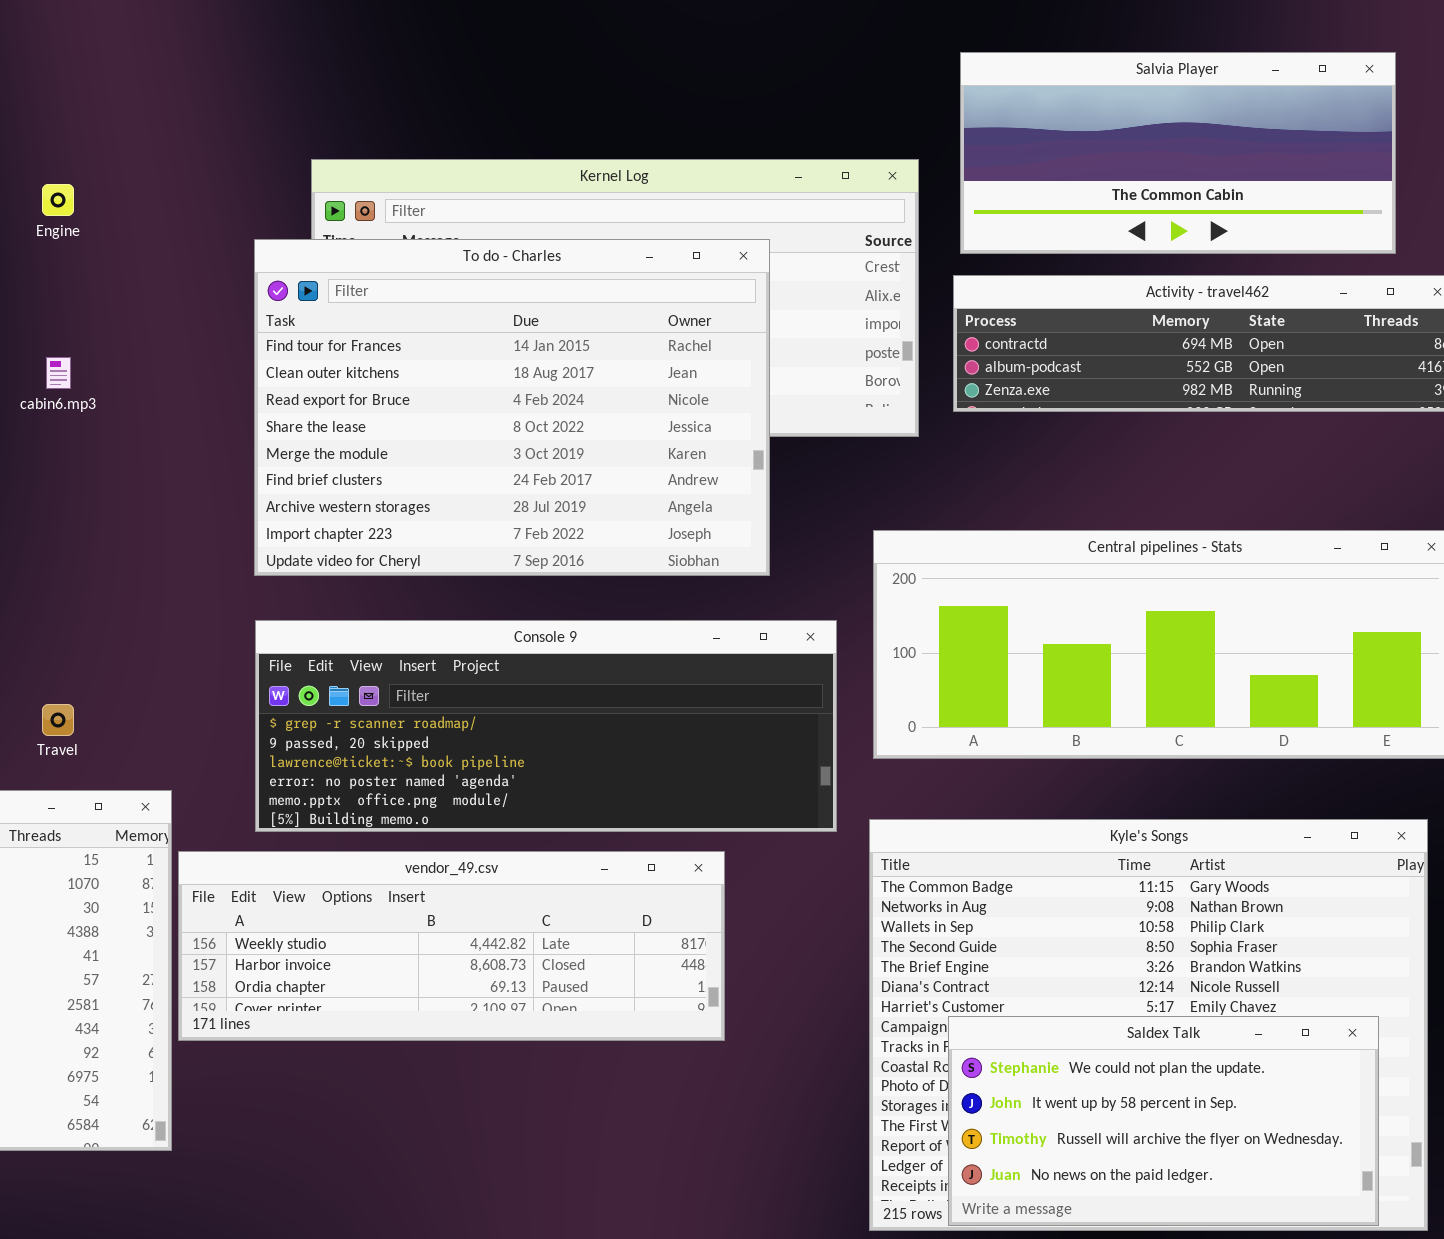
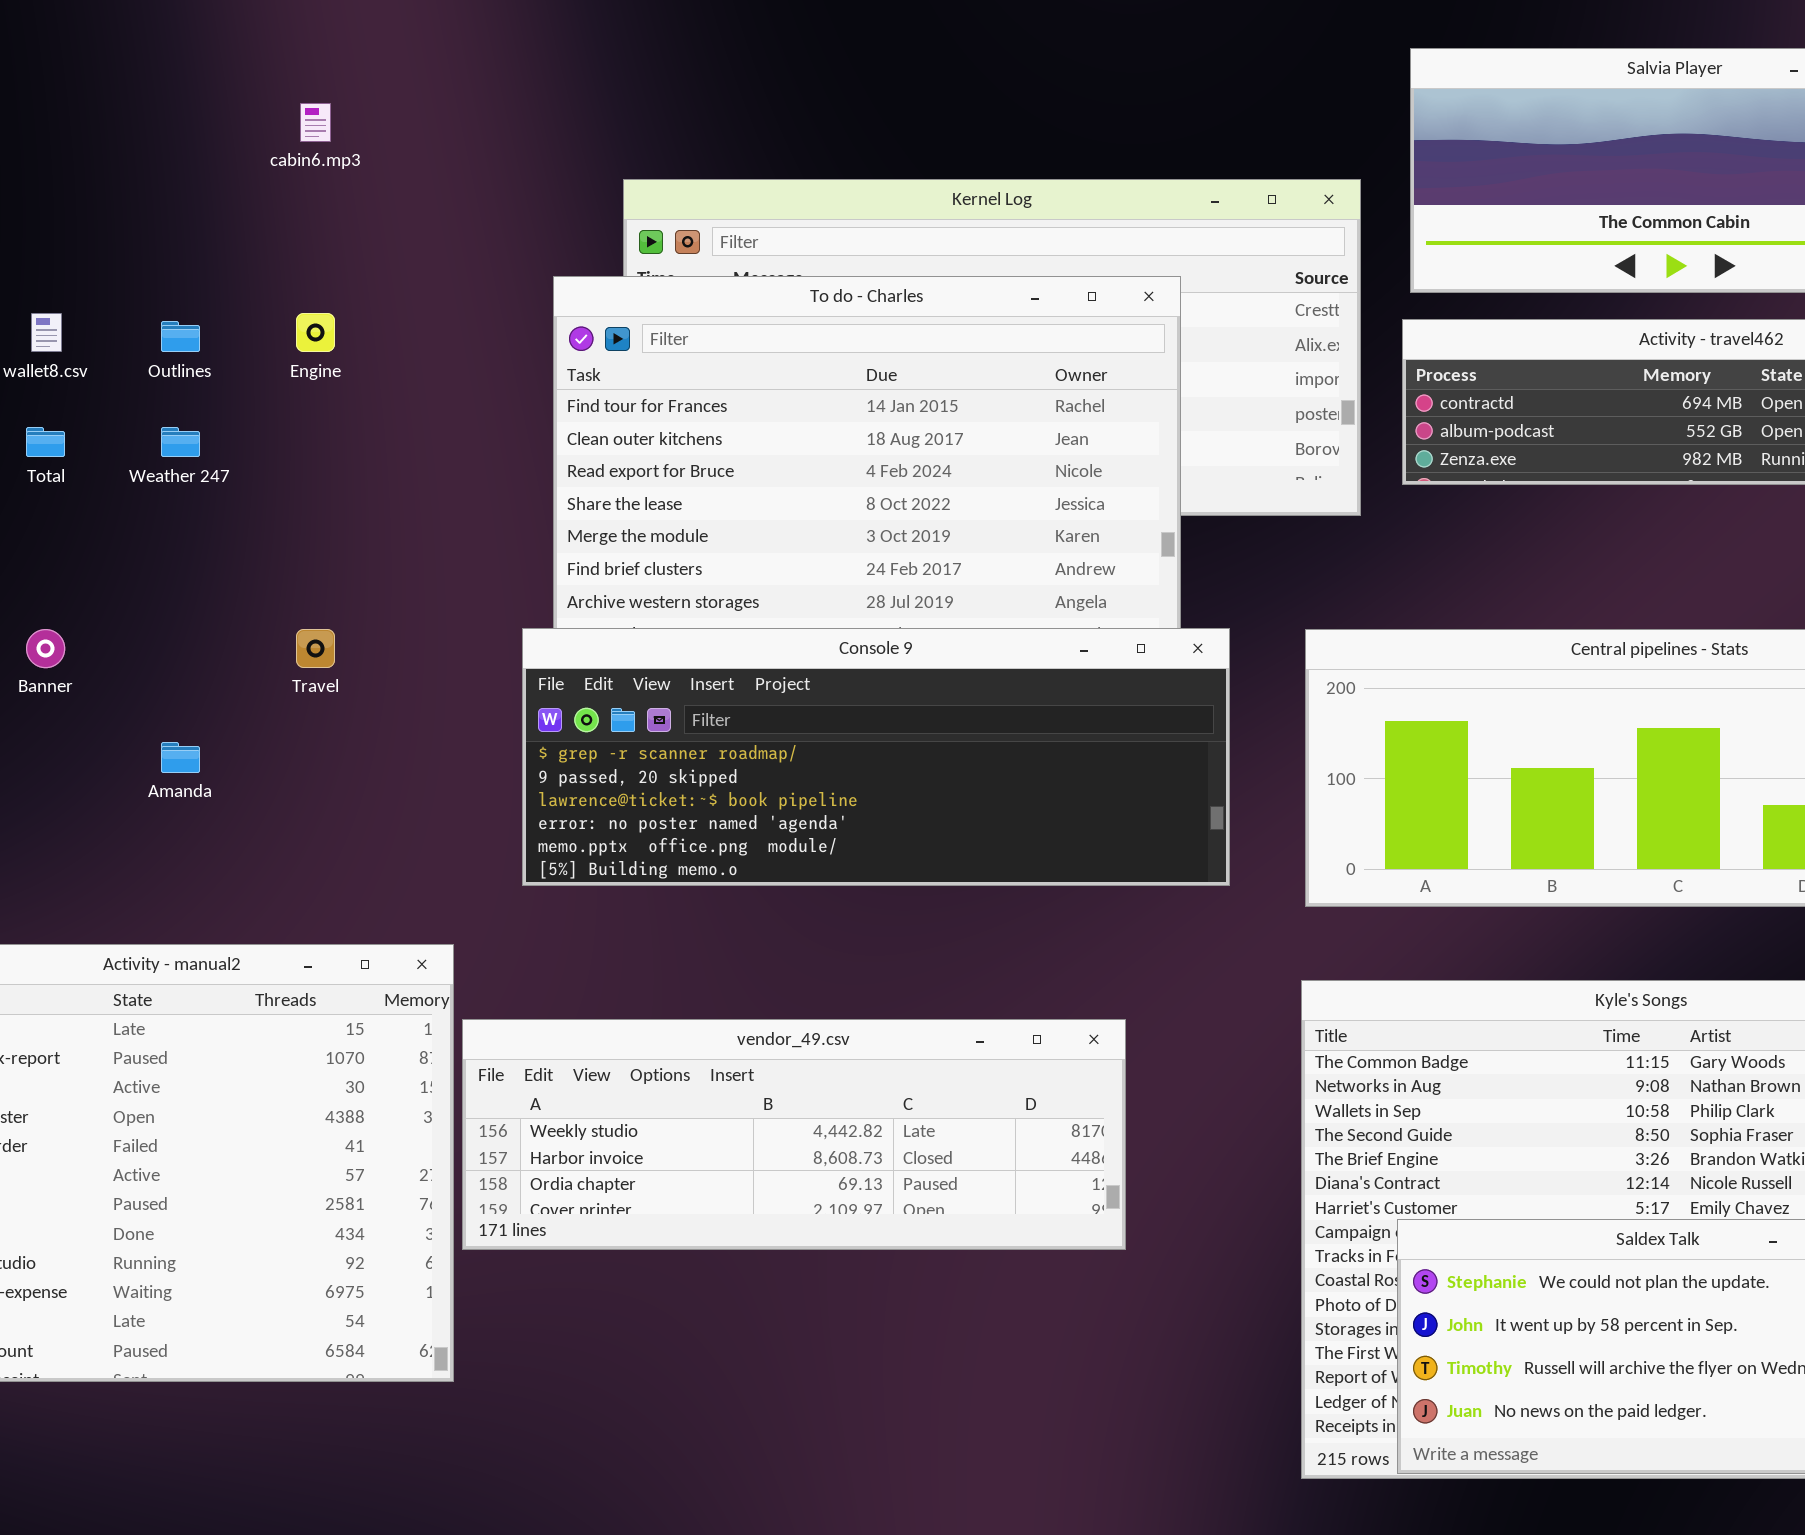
Engine: [42,184,74,216] -> [296,313,335,352], moved
cabin6.mp3: [46,357,71,389] -> [300,103,331,142], moved
Console 9: [255,620,837,832] -> [522,628,1230,886], moved
Travel: [42,704,74,736] -> [296,629,335,668], moved

